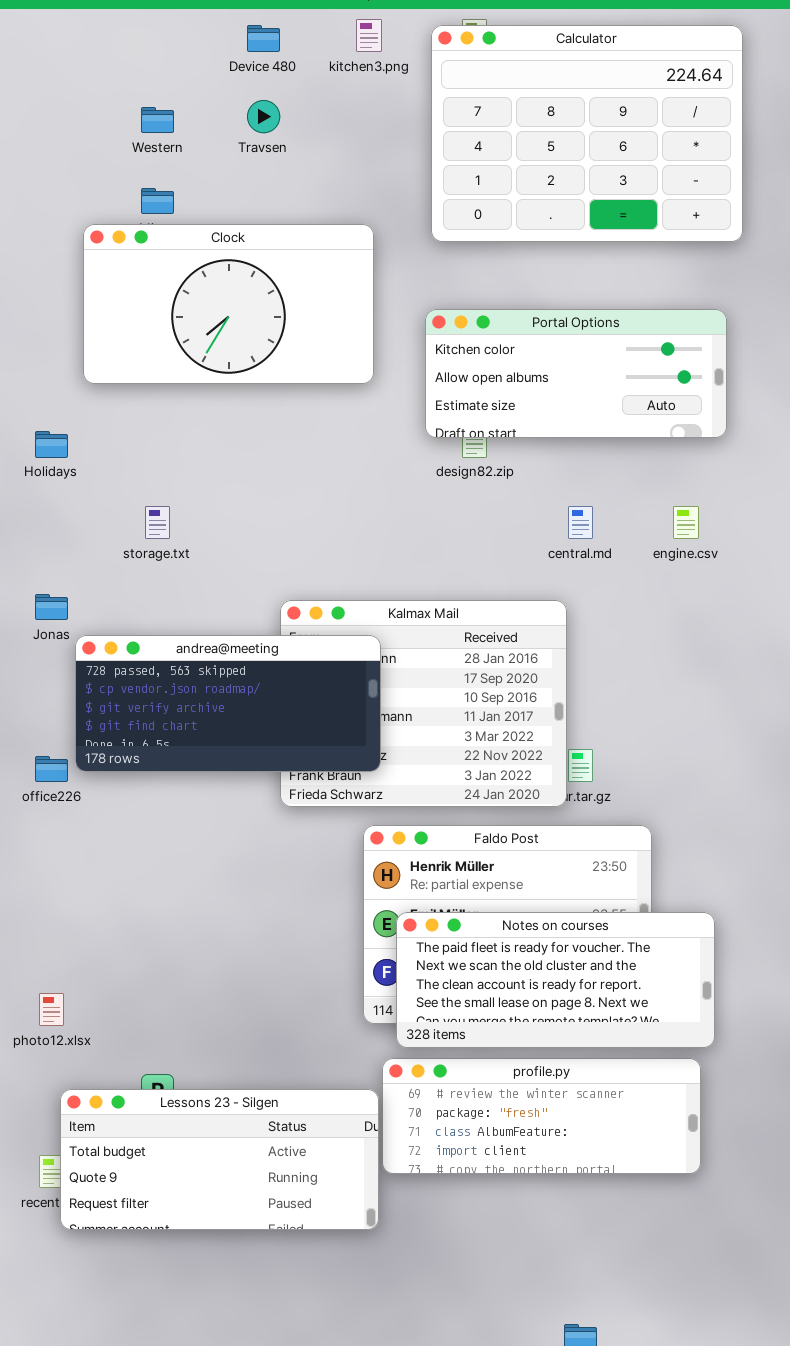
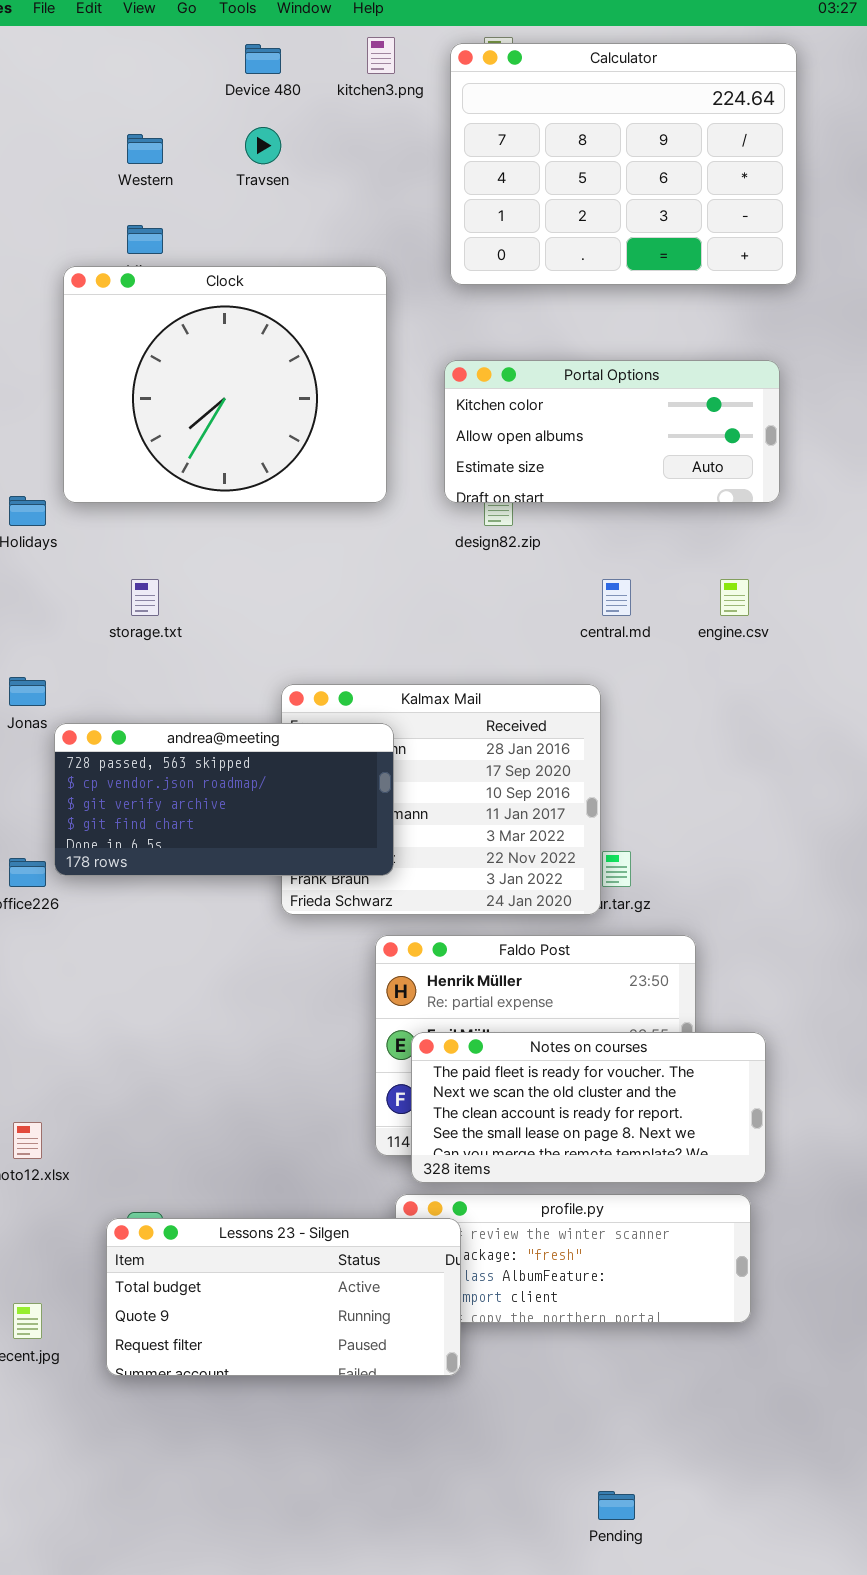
Clock: [83,224,374,384] -> [63,266,387,503], resized
Lessons 23 - Silgen: [60,1089,379,1230] -> [106,1218,461,1376], moved

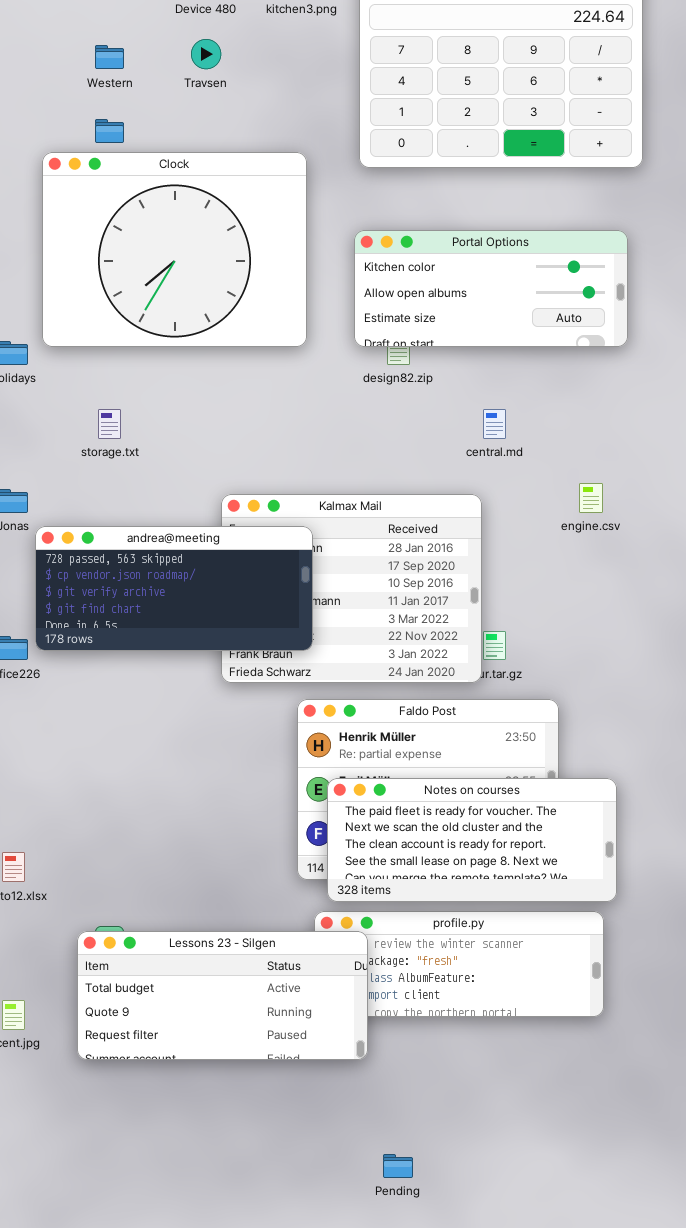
engine.csv: [720,579,749,616] -> [579,483,603,513], moved
Pending: [598,1491,635,1520] -> [383,1154,413,1178], moved

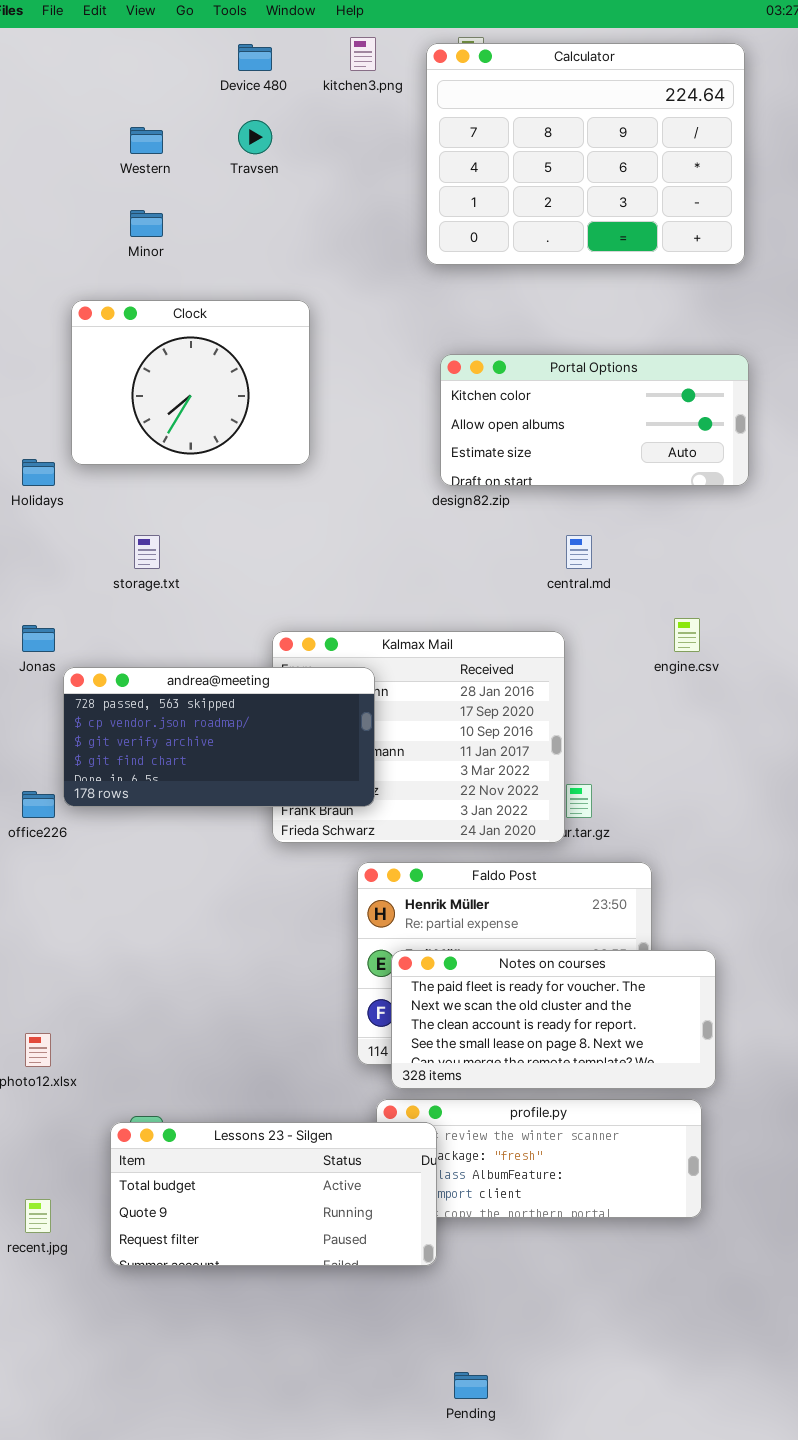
Clock: [42,152,307,347] -> [71,300,310,465], resized
Portal Options: [354,230,628,347] -> [440,354,749,486], moved

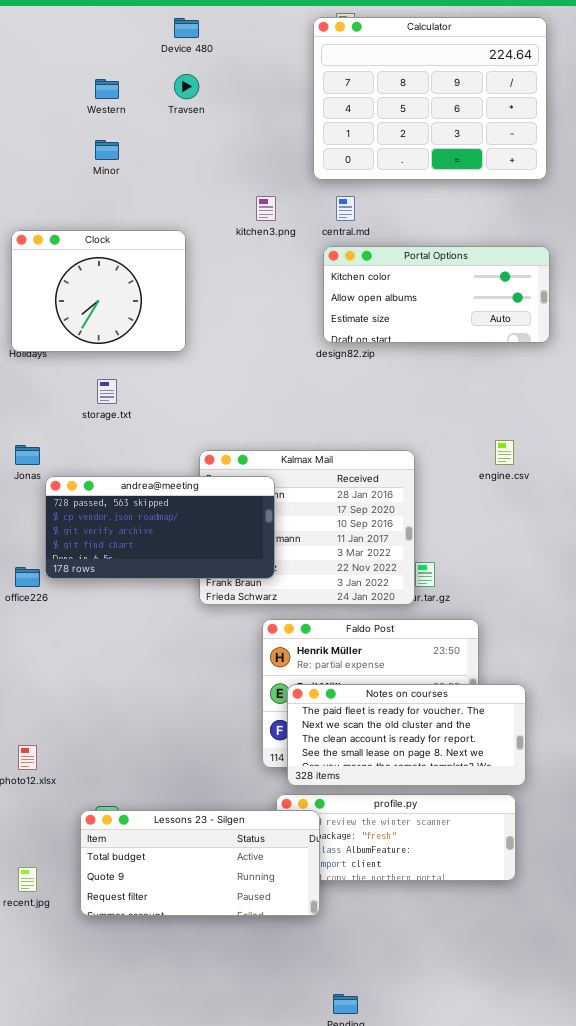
kitchen3.png: [350,37,376,71] -> [256,196,276,221], moved
Clock: [71,300,310,465] -> [11,230,186,352], moved
central.md: [566,535,592,569] -> [336,196,355,221], moved

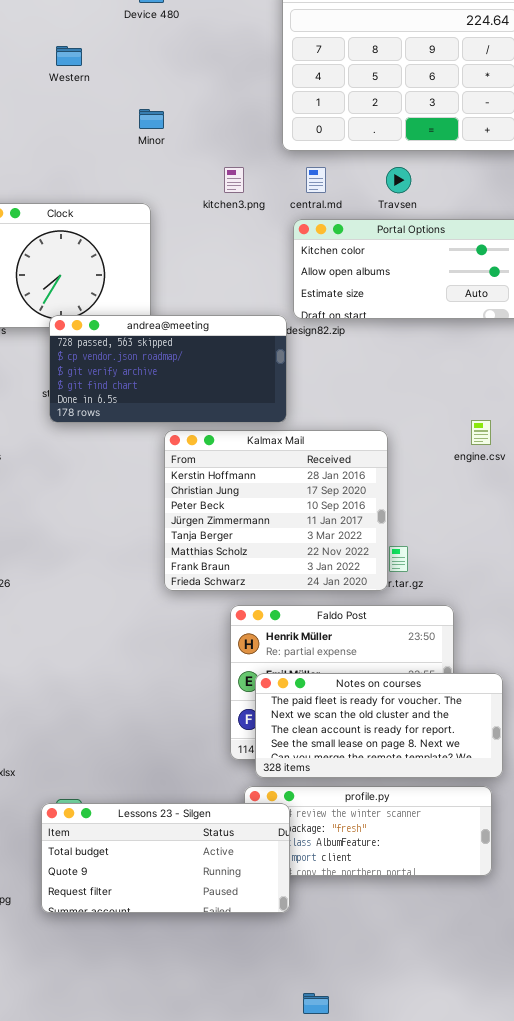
Travsen: [174,74,199,99] -> [386,167,411,193], moved
Minor: [95,140,119,160] -> [139,109,164,129], moved
andrea@meeting: [45,476,275,579] -> [49,315,287,423], moved

